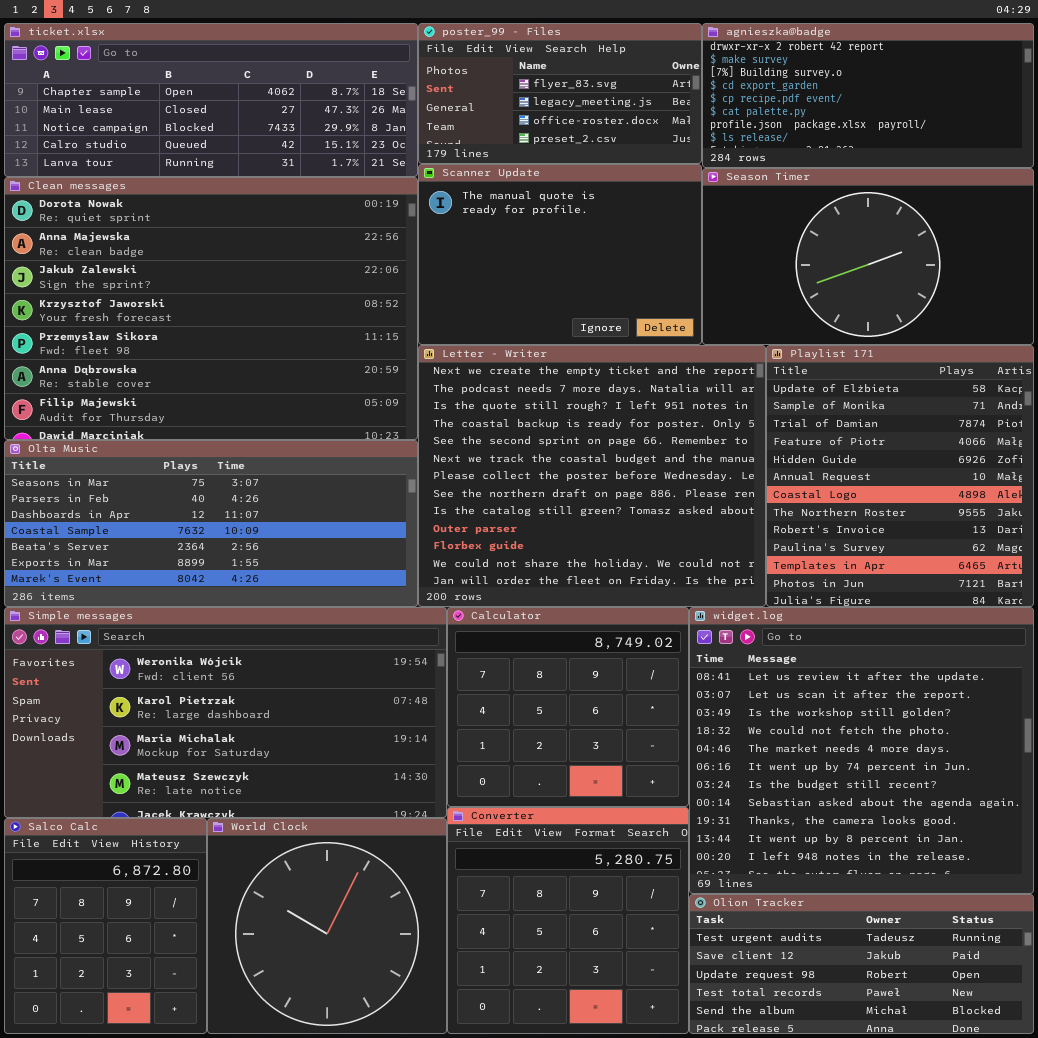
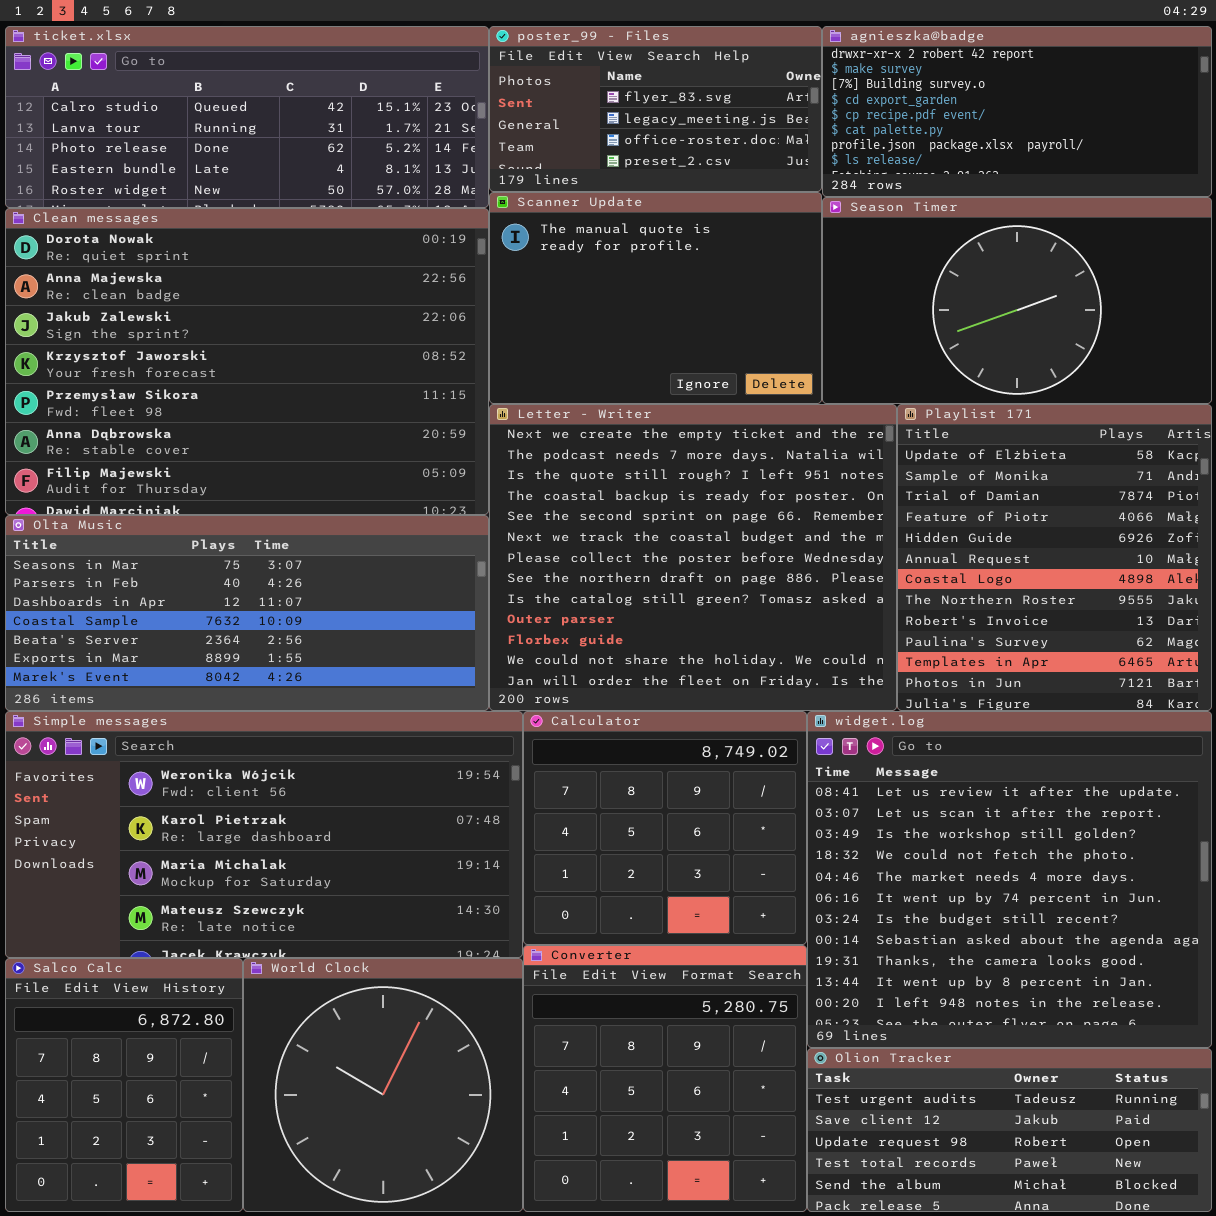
ticket.xlsx: [4,23,418,177] -> [5,26,489,208], scrolled down 3 rows

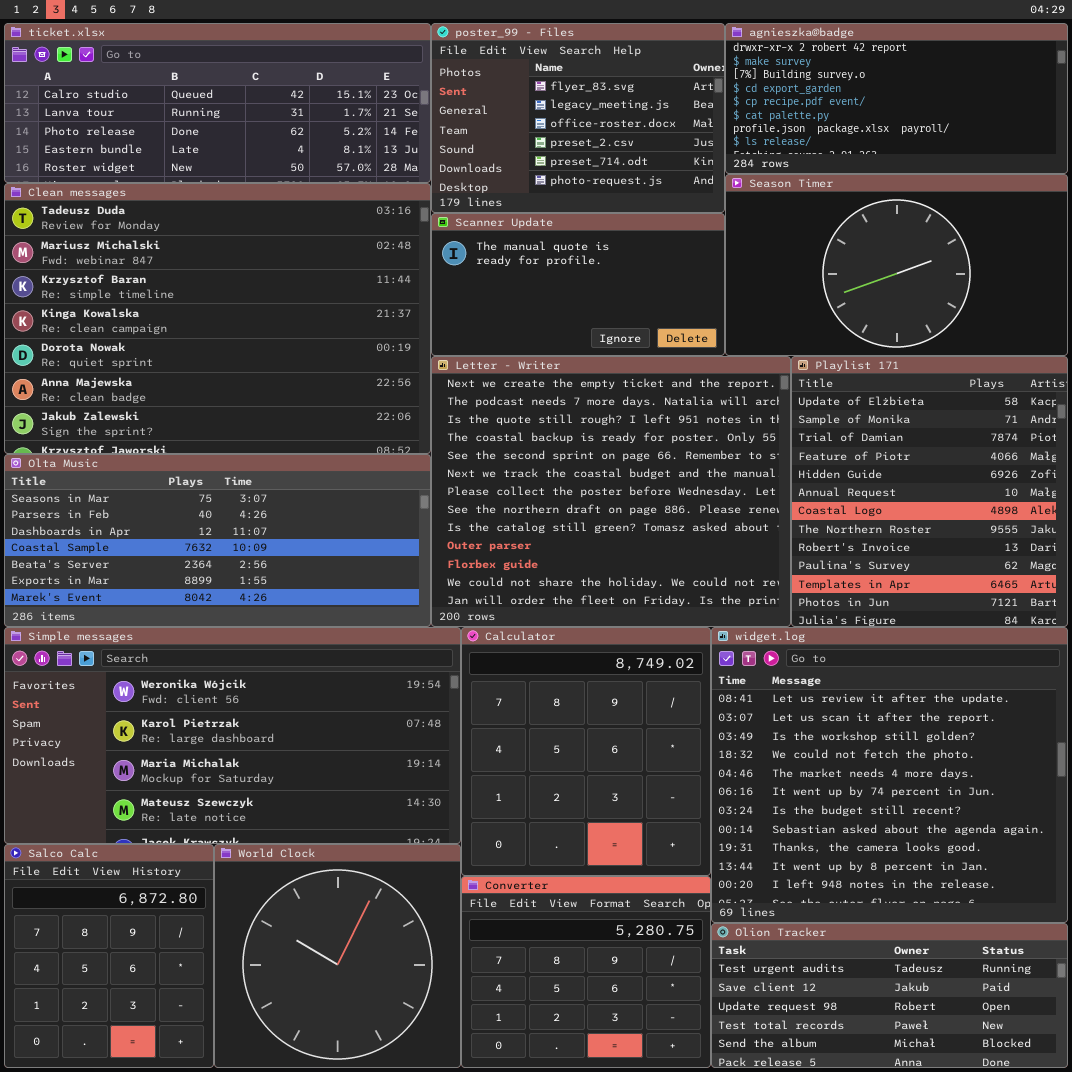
poster_99 - Files: [489,26,822,192] -> [431,23,725,213], resized
Scanner Update: [489,192,822,404] -> [431,213,725,356], resized
Clean messages: [5,208,489,515] -> [4,183,431,454], scrolled up 4 rows
Calculator: [523,711,807,945] -> [461,627,711,876], resized
Converter: [523,945,807,1212] -> [461,876,711,1068], resized

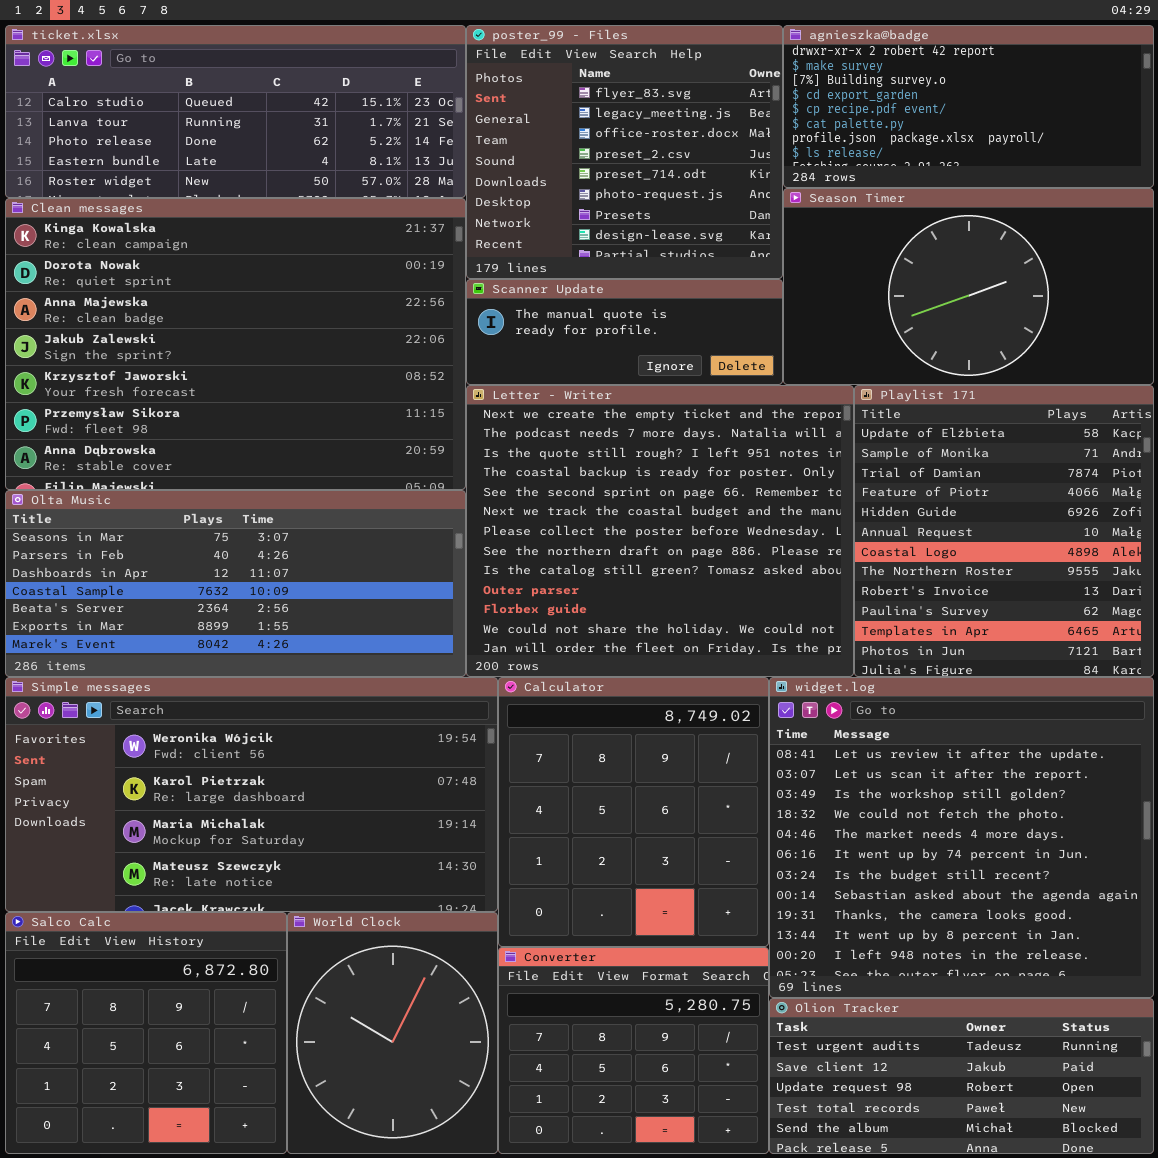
poster_99 - Files: [431,23,725,213] -> [466,25,783,279], resized
Clean messages: [4,183,431,454] -> [5,198,466,490], scrolled down 3 rows
Scanner Update: [431,213,725,356] -> [466,279,783,385], resized
Salco Calc: [4,844,214,1068] -> [5,912,287,1154], resized
World Clock: [214,844,461,1068] -> [287,912,498,1154], resized

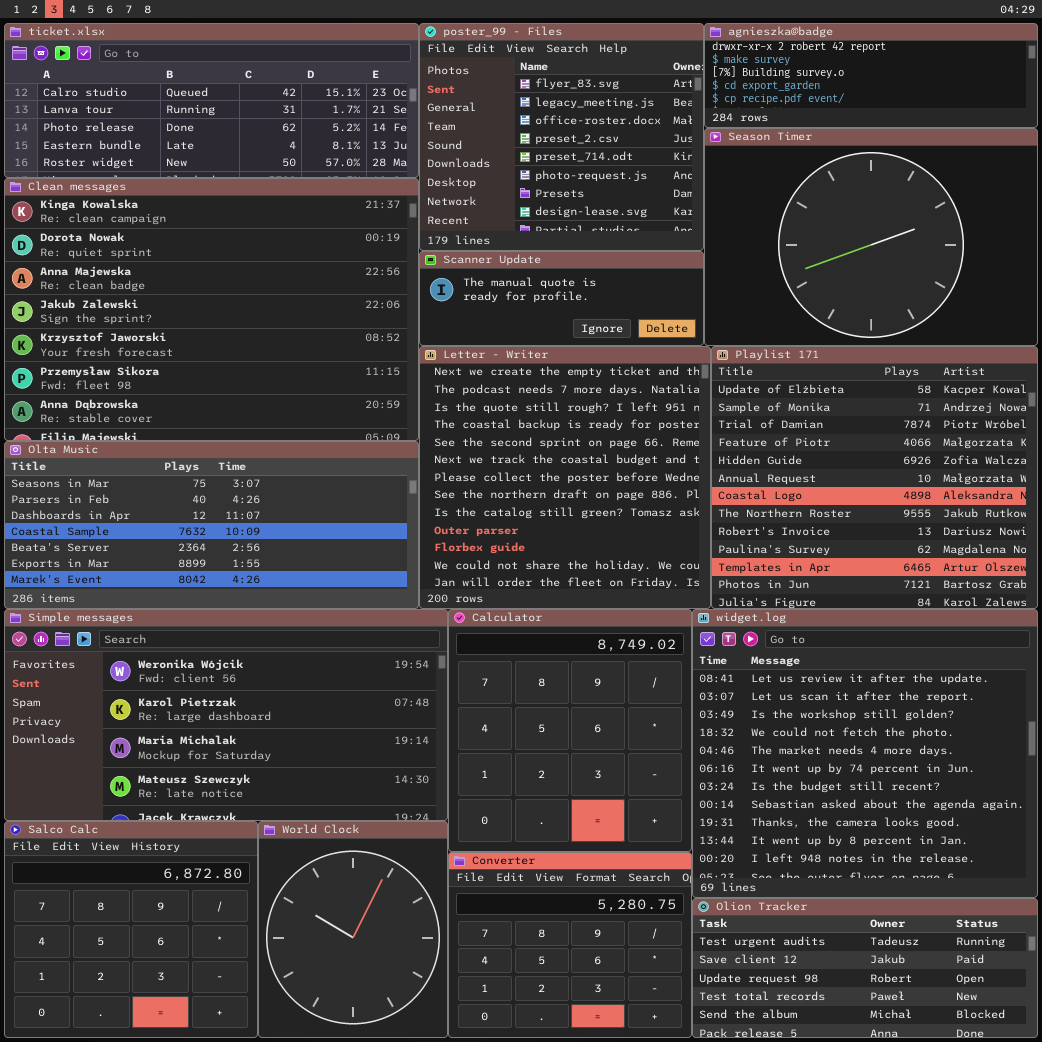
agnieszka@badge: [783,25,1154,188] -> [704,23,1038,128], resized
Season Timer: [783,188,1154,385] -> [704,128,1038,346], resized
Letter - Writer: [466,385,854,677] -> [419,346,711,609], resized
Playlist 171: [854,385,1154,677] -> [711,346,1038,609], resized

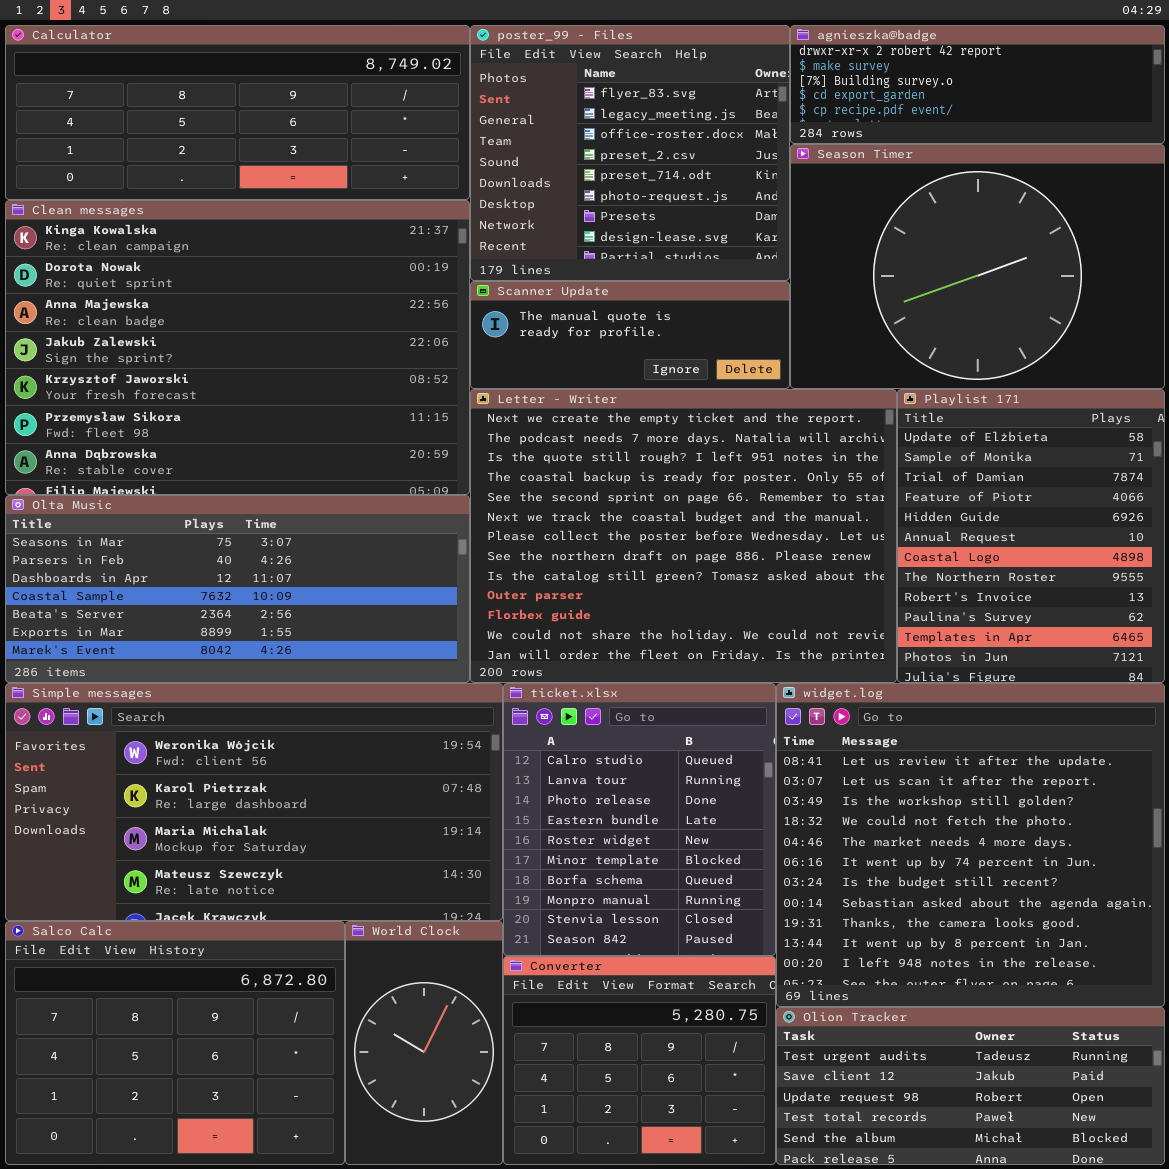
ticket.xlsx: [4,23,419,178] -> [503,683,776,956], moved, resized
Letter - Writer: [419,346,711,609] -> [470,389,897,683], resized
Playlist 171: [711,346,1038,609] -> [897,389,1165,683], resized
Calculator: [448,609,692,852] -> [5,25,470,200], moved, resized
Salco Calc: [4,821,258,1038] -> [5,921,345,1165], resized
World Clock: [258,821,448,1038] -> [345,921,503,1165], resized

